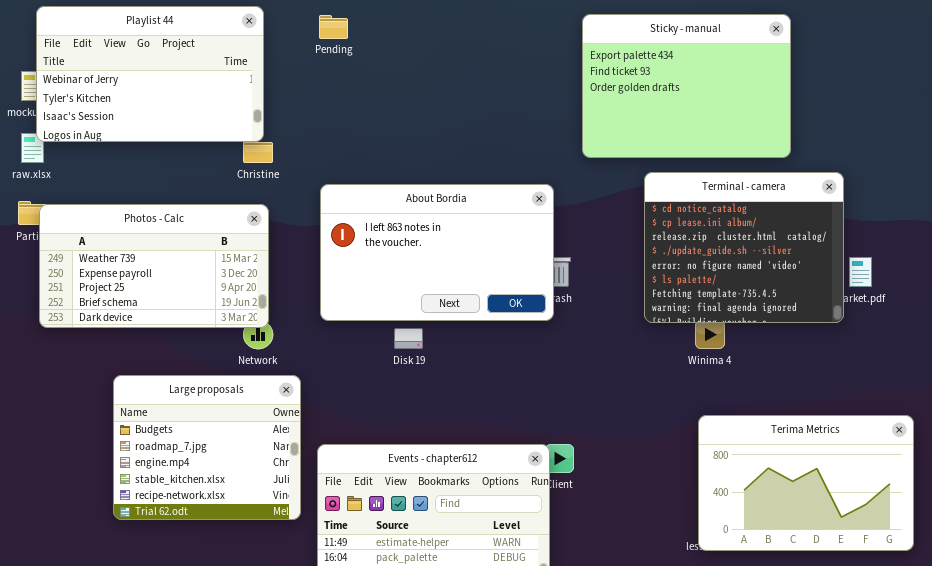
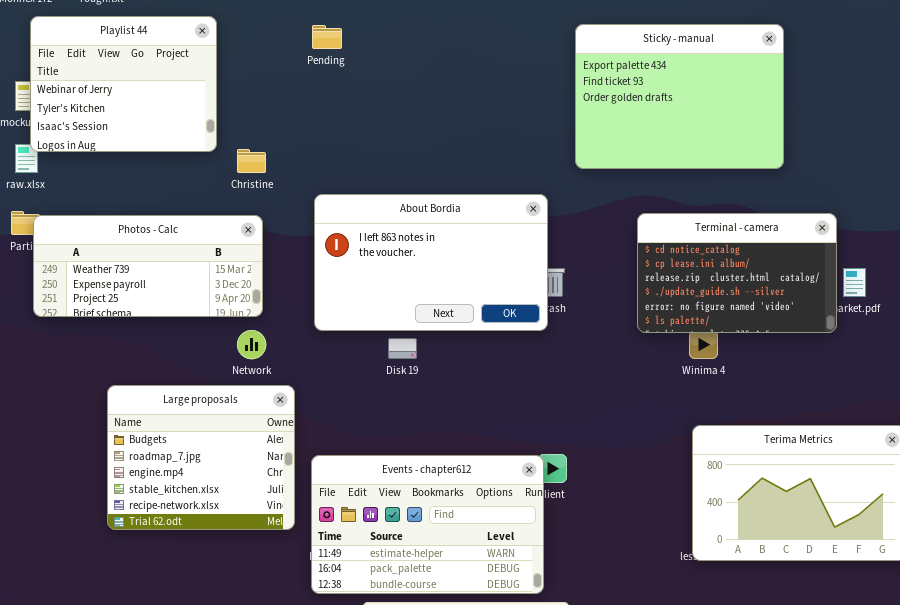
Playlist 44: [36,6,264,142] -> [30,16,217,152], resized
Terminal - camera: [644,172,844,323] -> [637,213,837,333], resized
Photos - Calc: [39,204,269,328] -> [33,215,263,317], resized

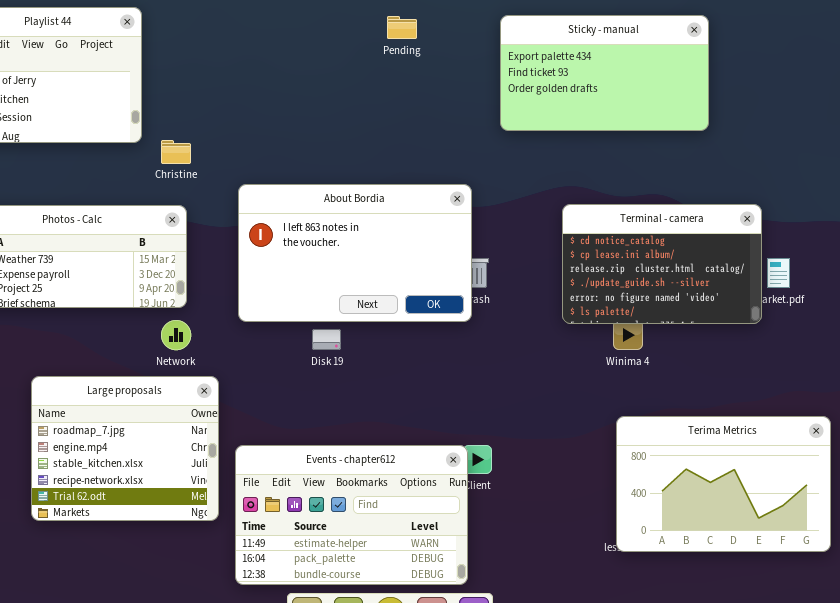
Sticky - manual: [575,24,784,169] -> [500,15,709,131], resized
Pending: [312,25,342,49] -> [387,16,417,39], moved
Large proposals: [107,385,295,530] -> [31,376,219,521], scrolled down 1 row

